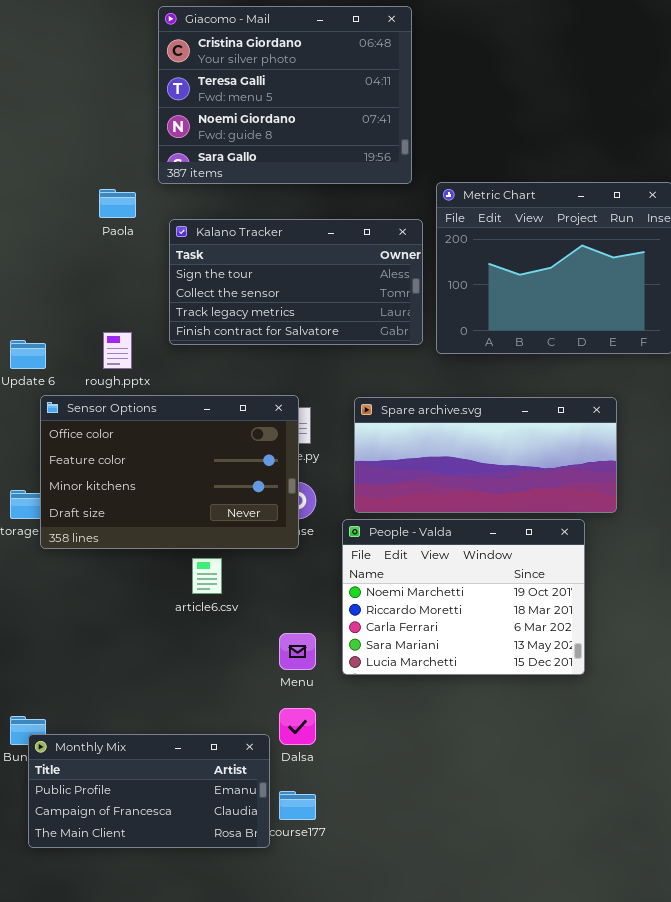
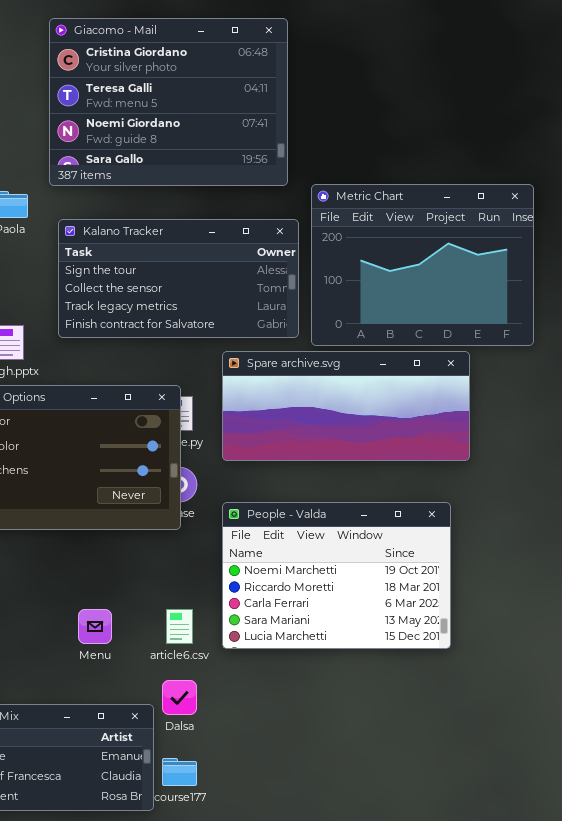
Spare archive.svg: [354,397,617,513] -> [222,351,470,461], moved
article6.csv: [192,558,222,594] -> [166,609,193,644], moved
Menu: [279,633,316,670] -> [78,609,112,644], moved

